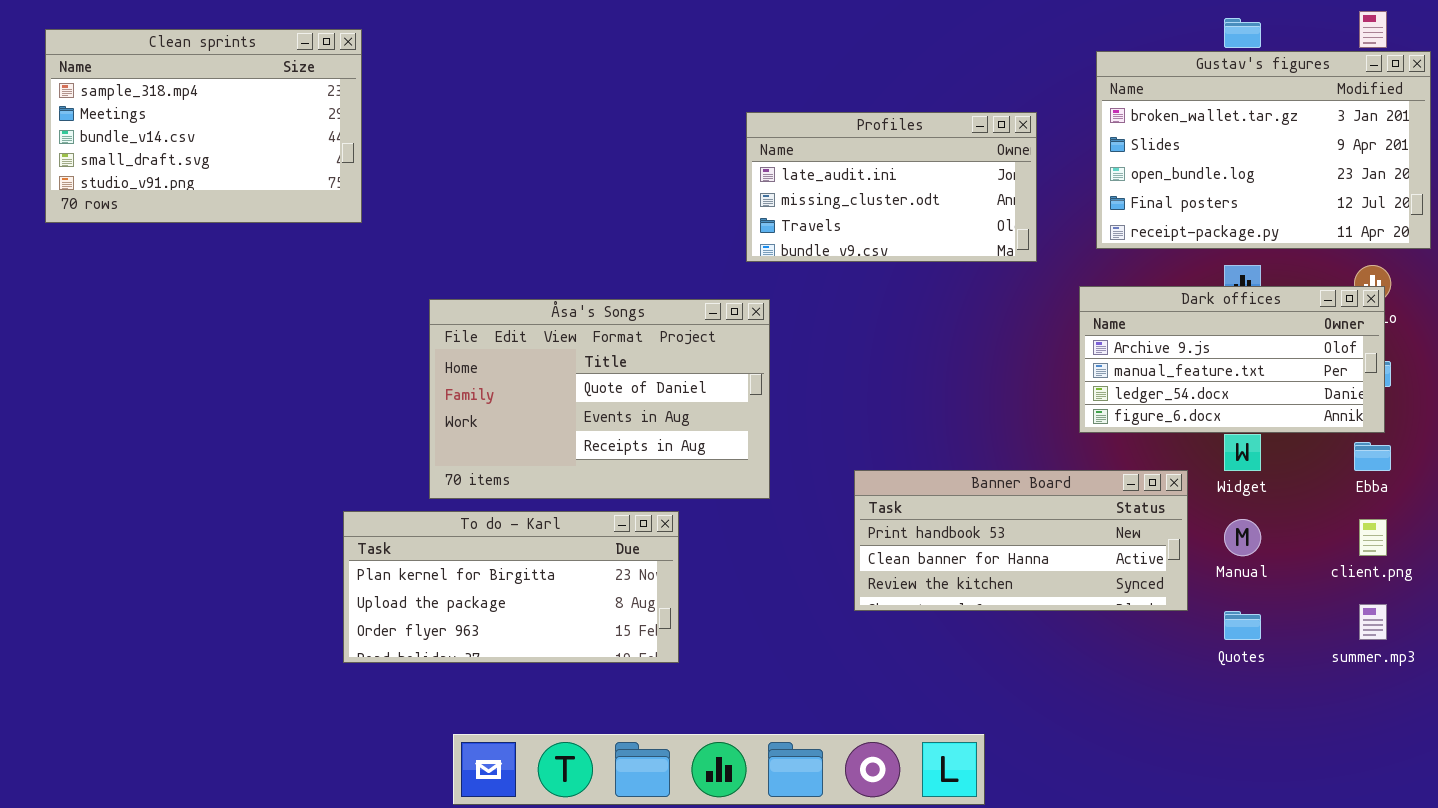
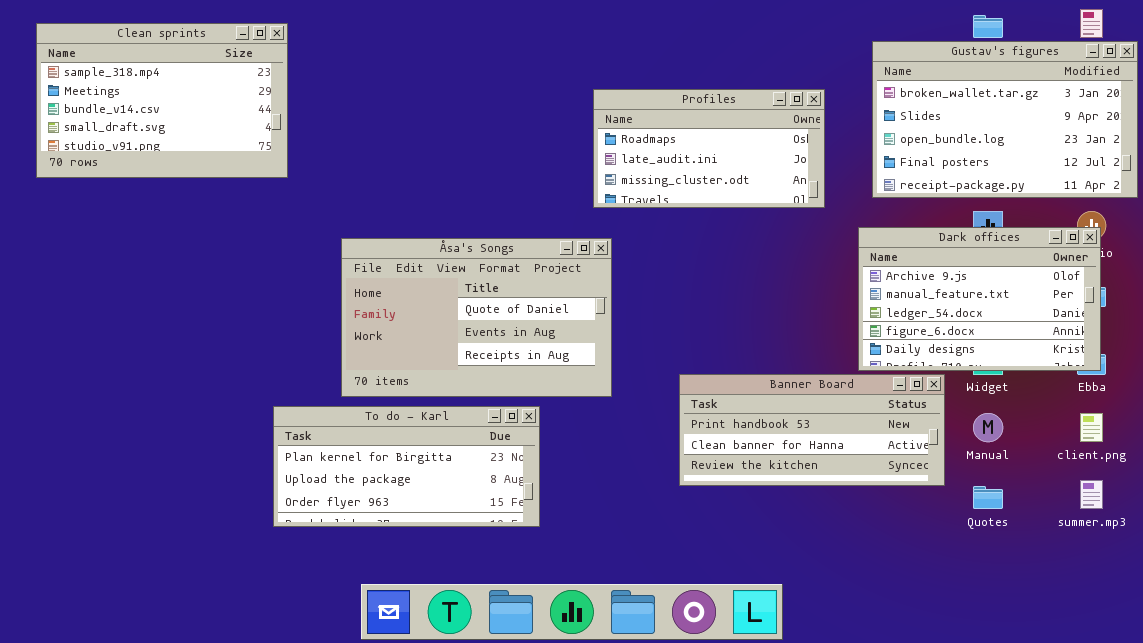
Profiles: [746,112,1037,262] -> [593,89,825,208], scrolled up 1 row
Dark offices: [1079,286,1385,433] -> [858,227,1101,371], resized

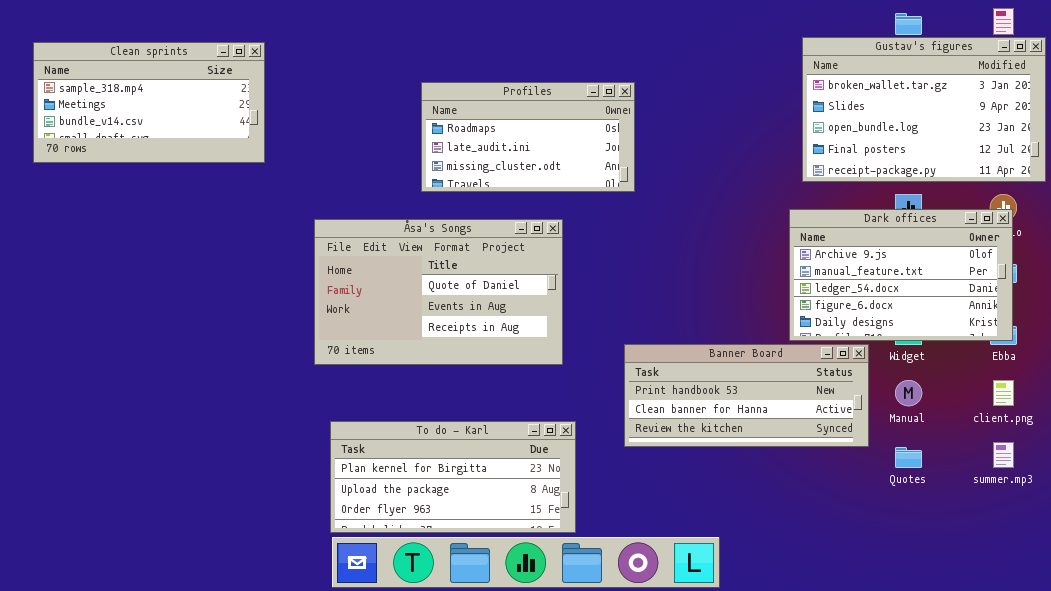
Clean sprints: [36,23,288,178] -> [33,42,265,163], resized
Profiles: [593,89,825,208] -> [421,82,635,192], moved
To do - Karl: [273,406,540,527] -> [330,421,576,533], moved

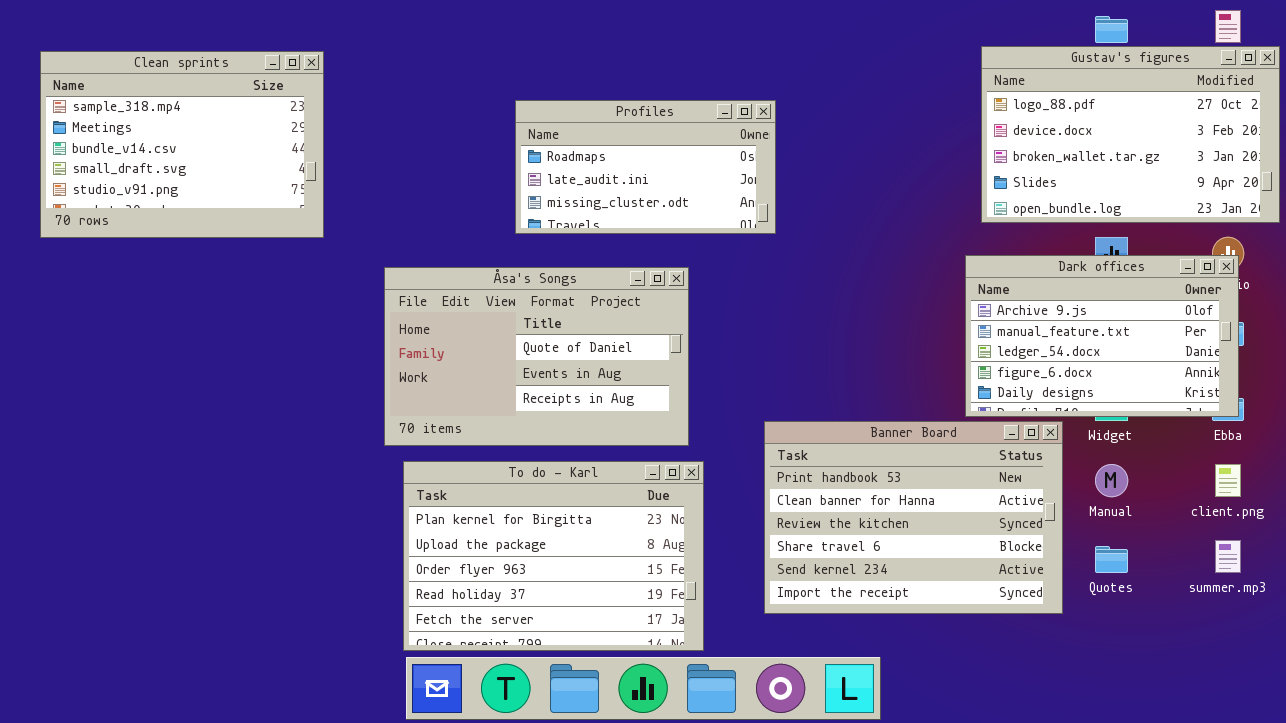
Gustav's figures: [802,37,1046,182] -> [981,46,1280,223], scrolled up 2 rows
Clean sprints: [33,42,265,163] -> [40,51,324,238], resized
Banner Board: [624,344,869,447] -> [764,421,1063,614], resized
To do - Karl: [330,421,576,533] -> [403,461,704,651], resized

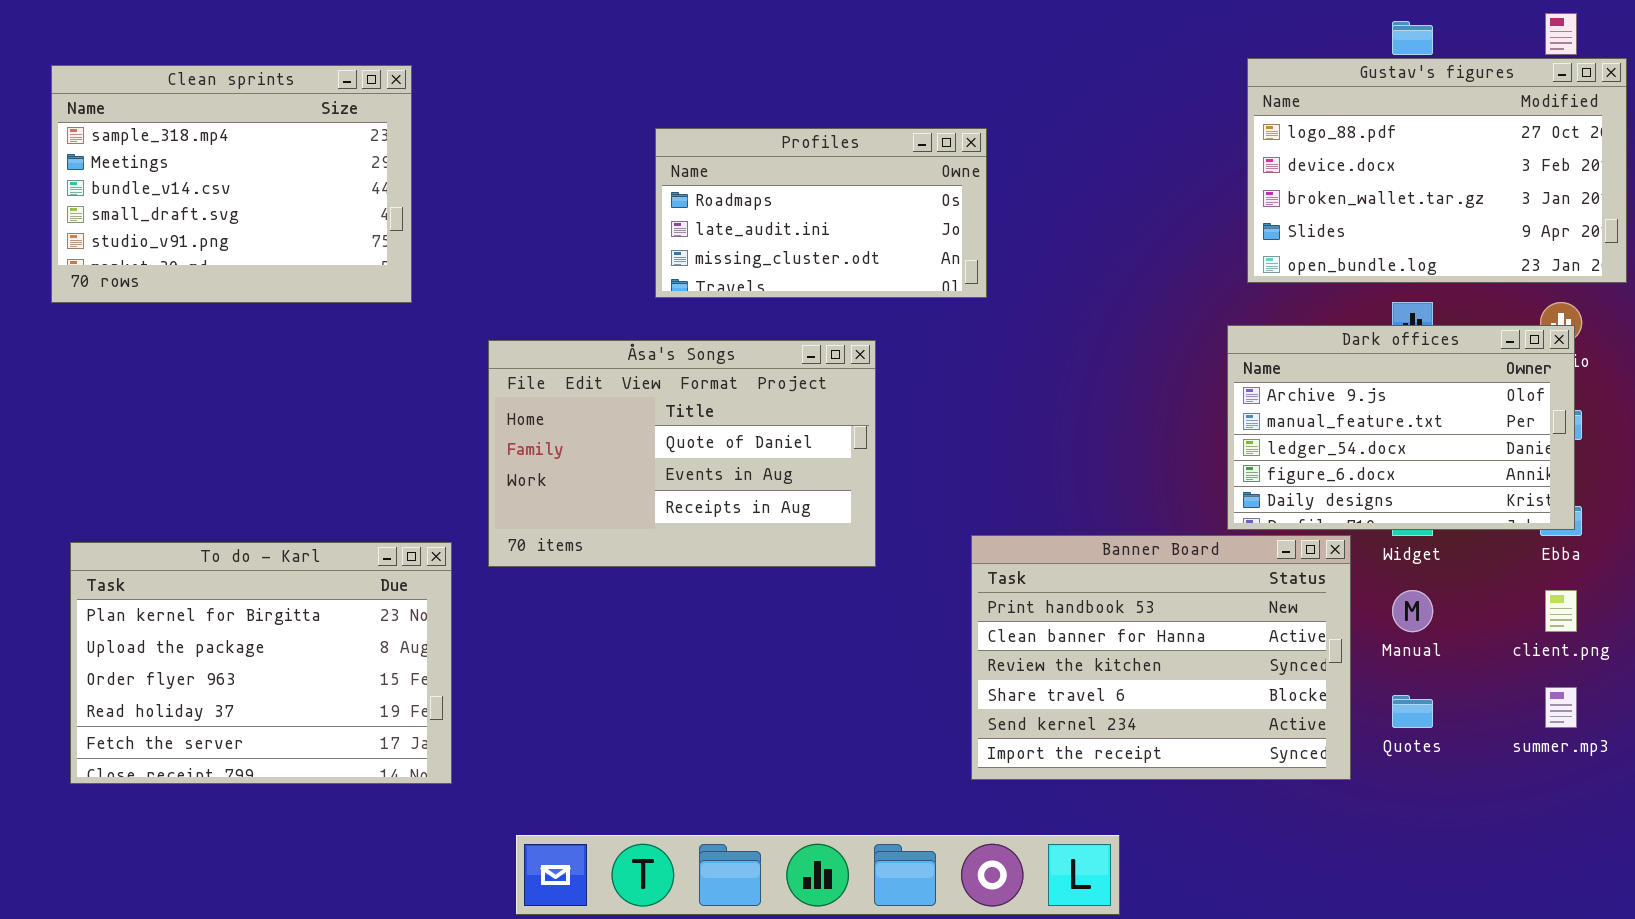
To do - Karl: [403,461,704,651] -> [70,542,452,784], moved

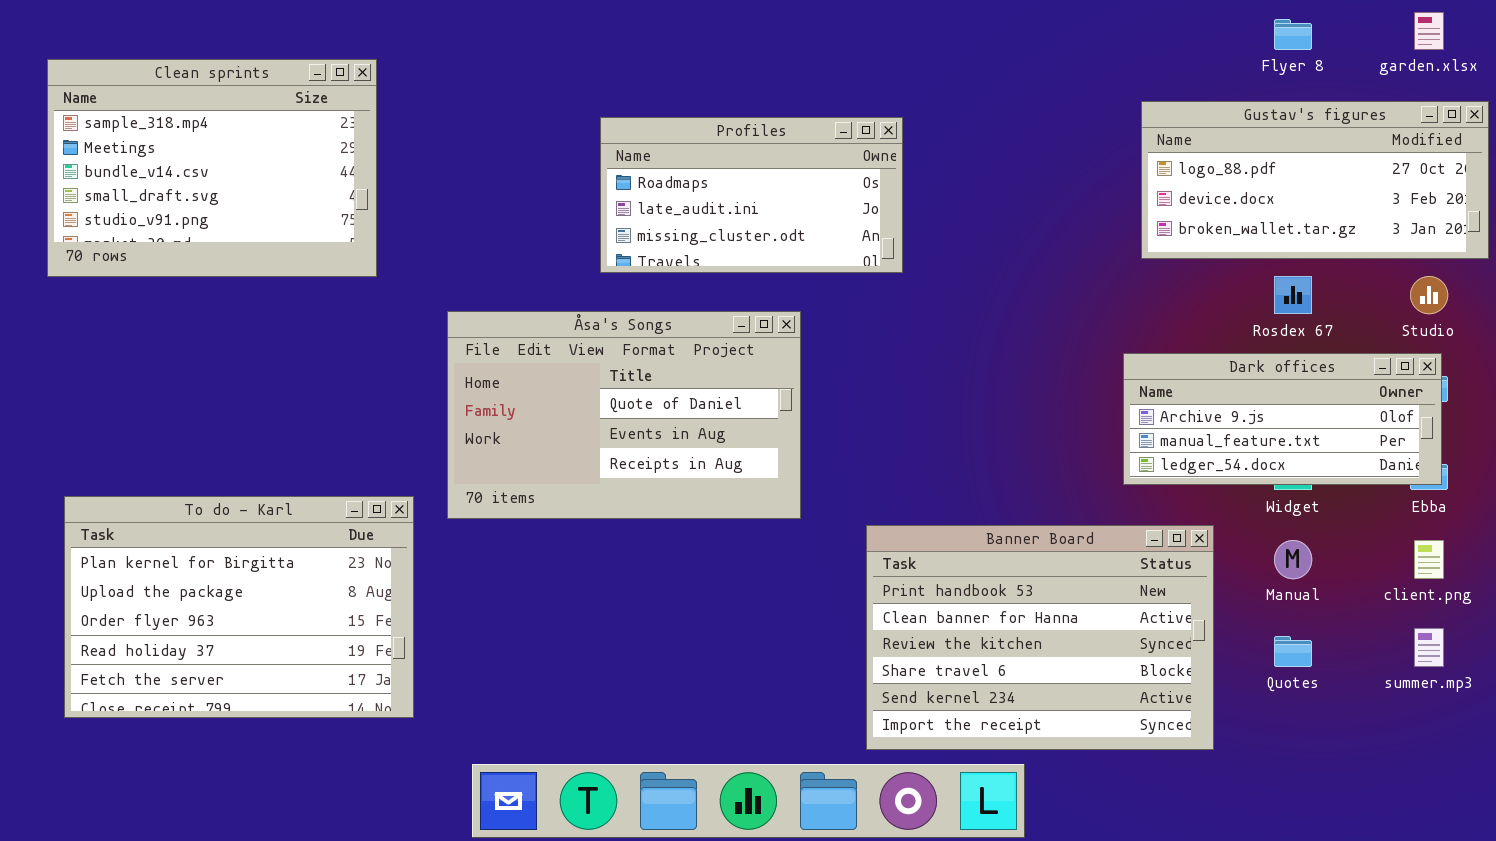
Gustav's figures: [1247,58,1627,283] -> [1141,101,1489,259], resized
Dark offices: [1227,325,1575,530] -> [1123,353,1442,485], resized
Banner Board: [971,535,1351,780] -> [866,525,1214,750], moved

